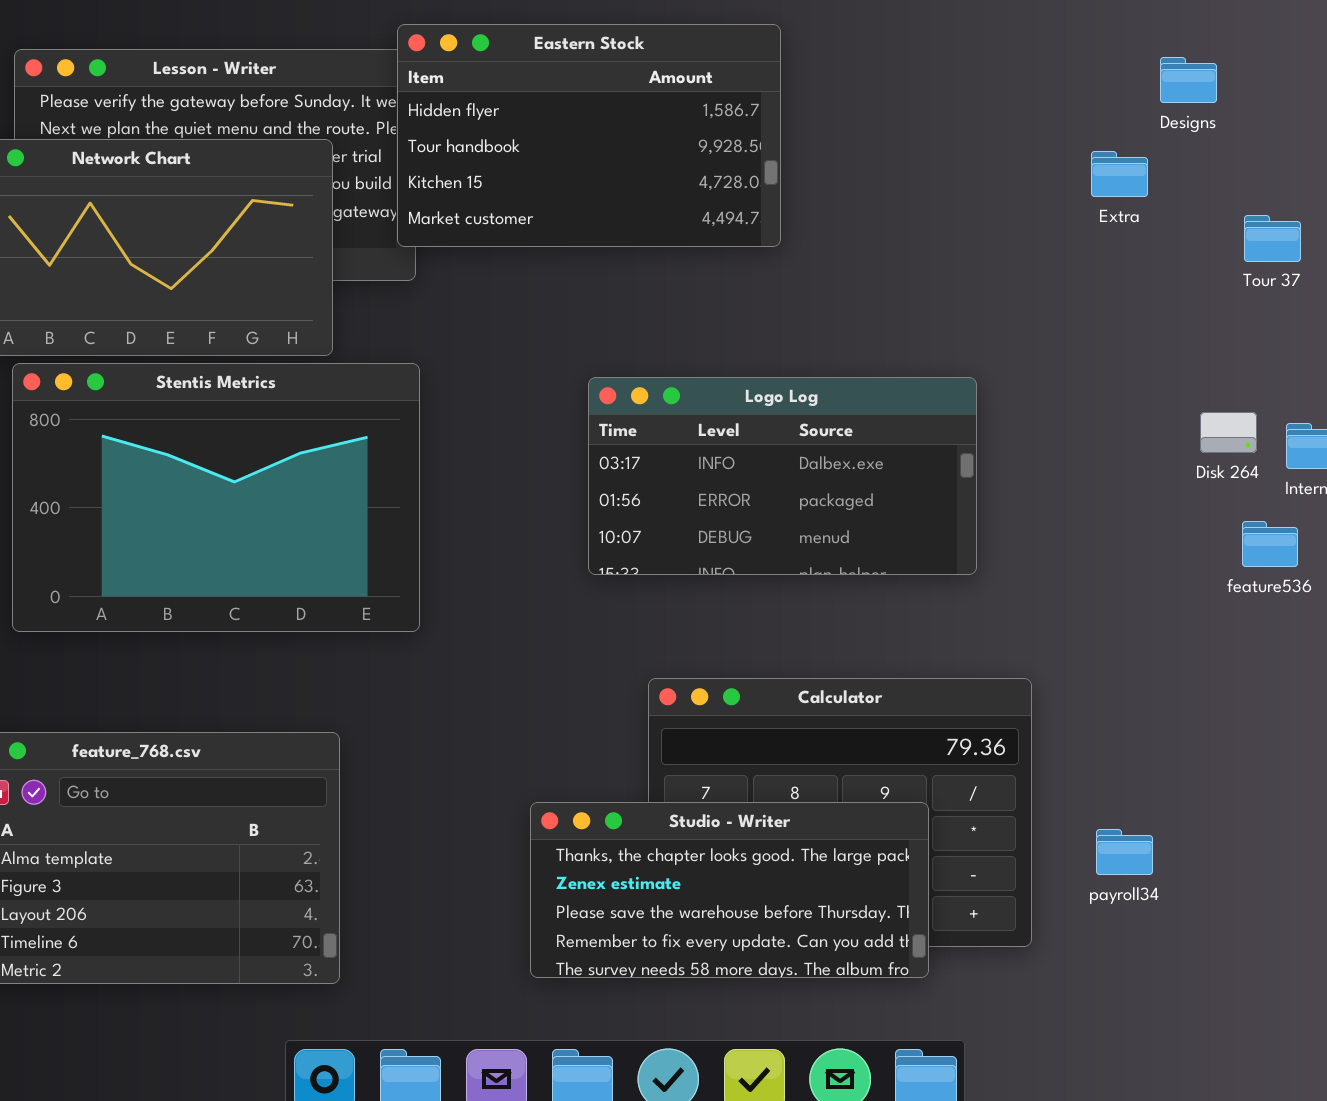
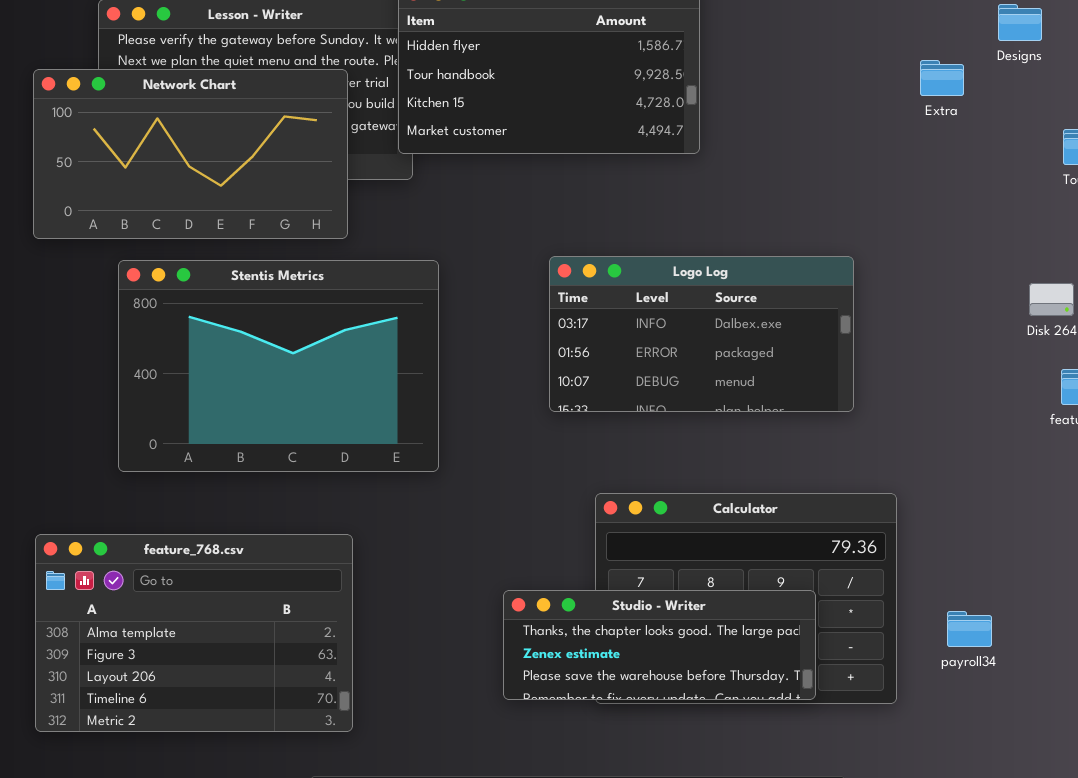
Extra: [1091,151,1148,197] -> [920,60,964,96], moved
Stentis Metrics: [12,363,420,632] -> [118,260,439,472], moved
Studio - Writer: [530,802,929,978] -> [503,590,816,700], resized

